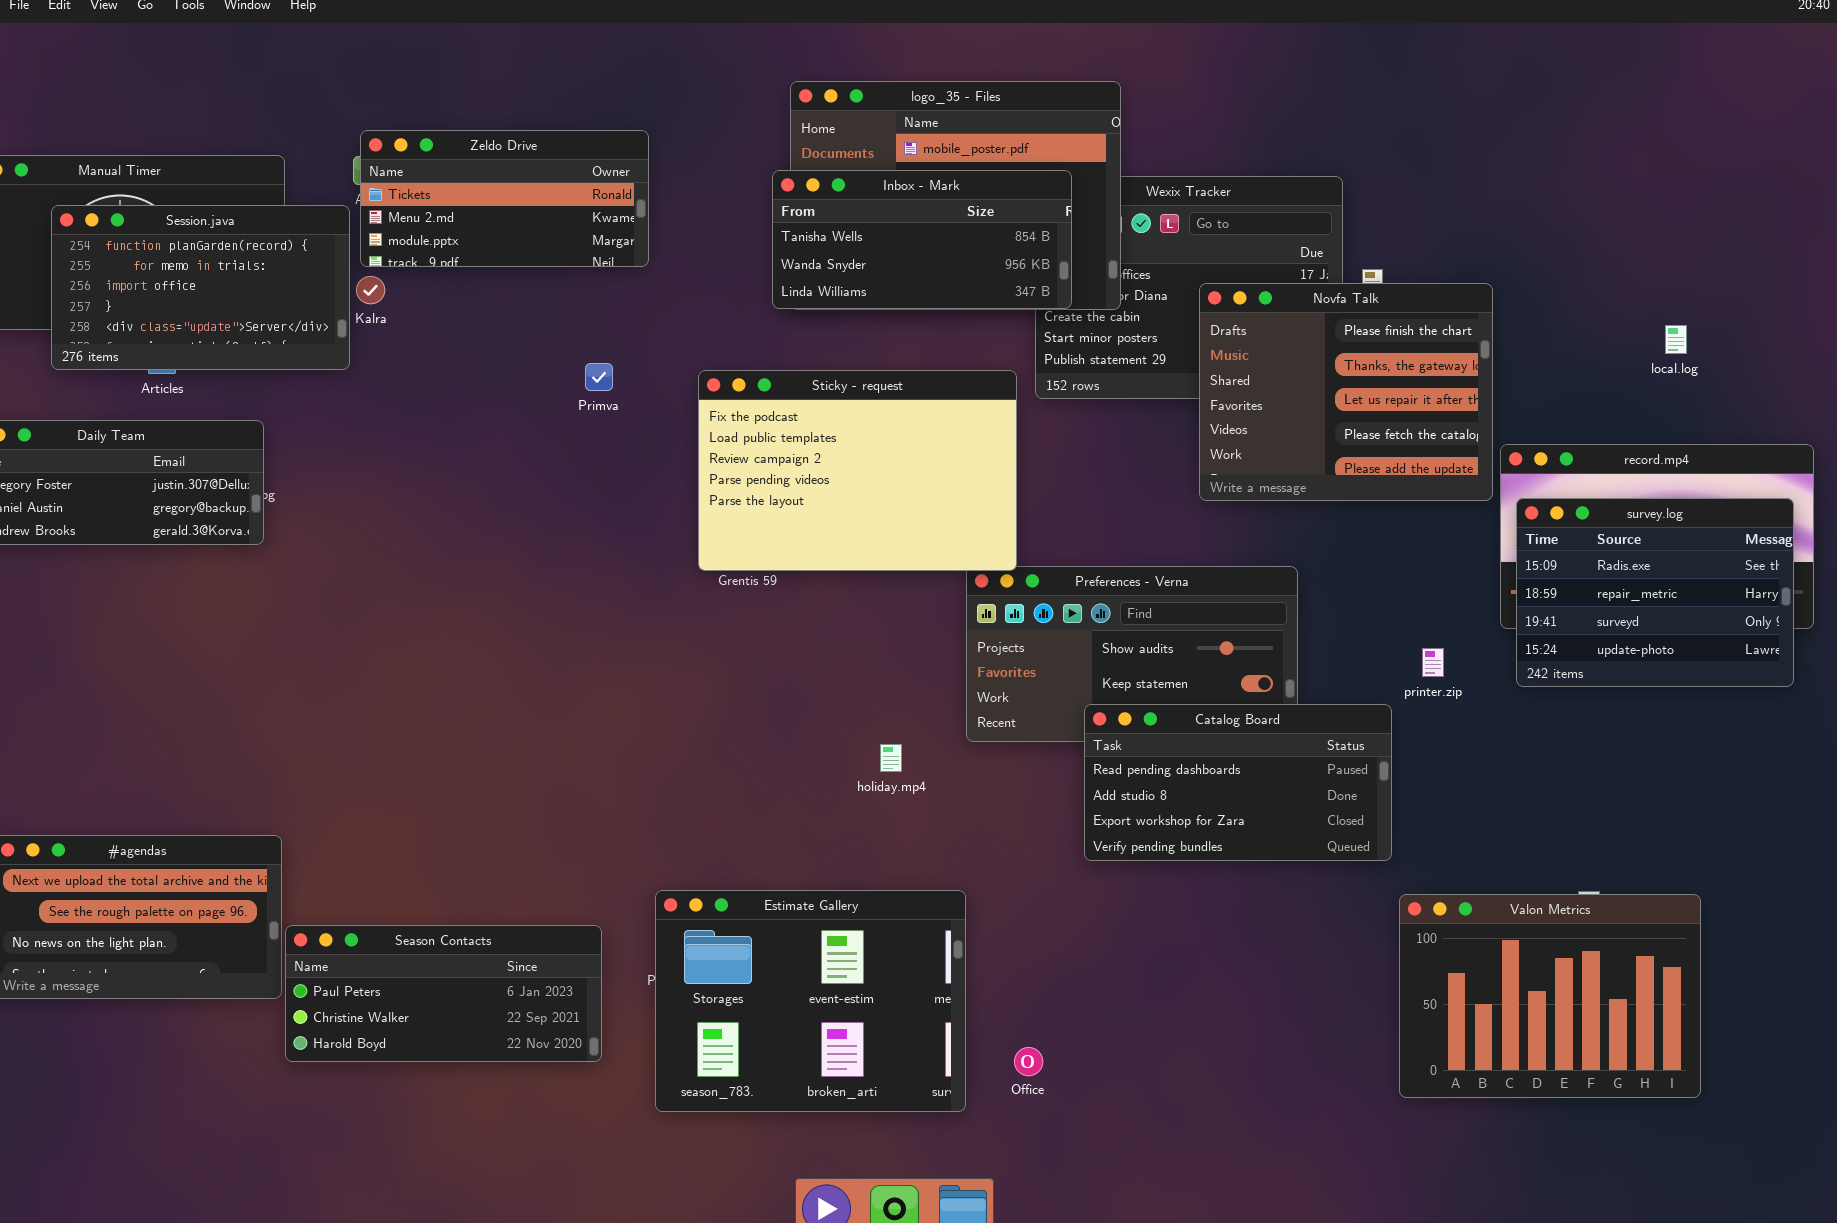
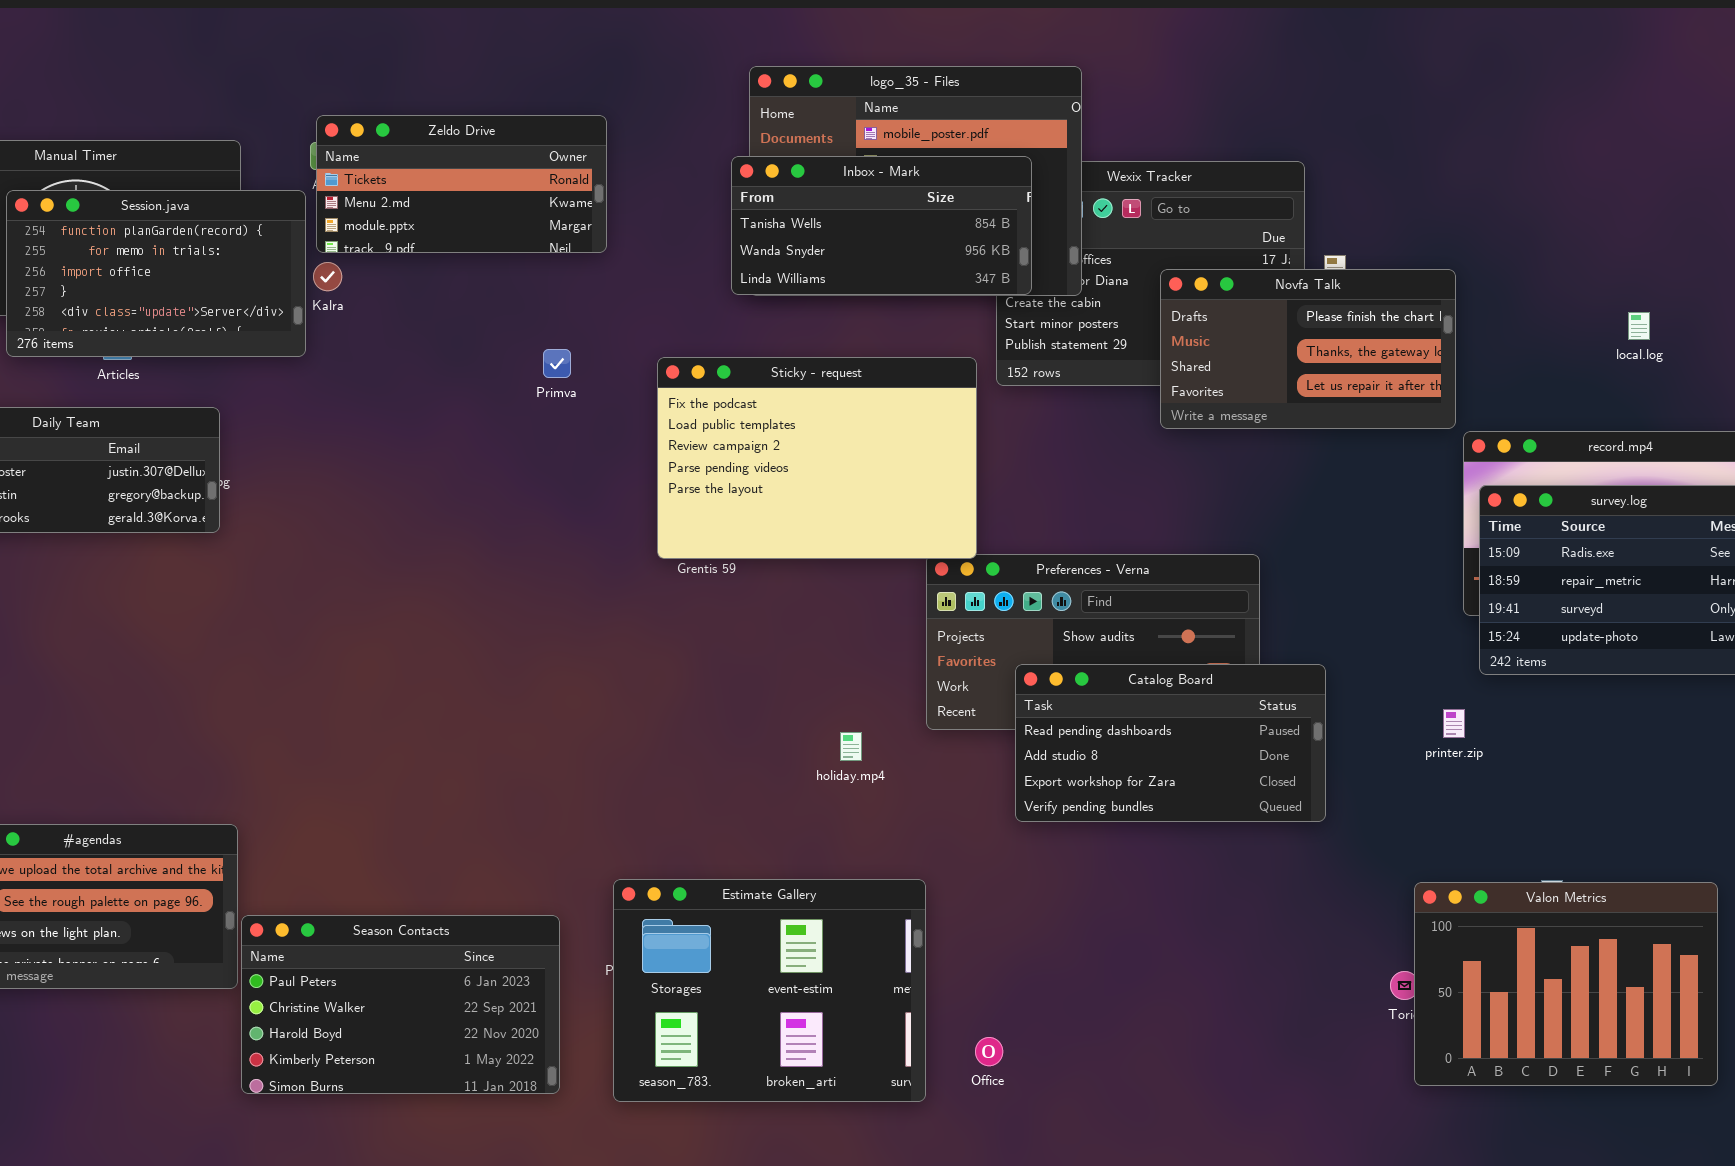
Novfa Talk: [1199,283,1493,501] -> [1160,269,1456,429], resized
printer.zip: [1422,648,1444,677] -> [1443,709,1465,738], moved
Catalog Board: [1084,704,1392,861] -> [1015,664,1326,822], moved
Valon Metrics: [1399,894,1701,1098] -> [1414,882,1718,1086], moved
Season Contacts: [285,925,602,1062] -> [241,915,560,1094], resized

